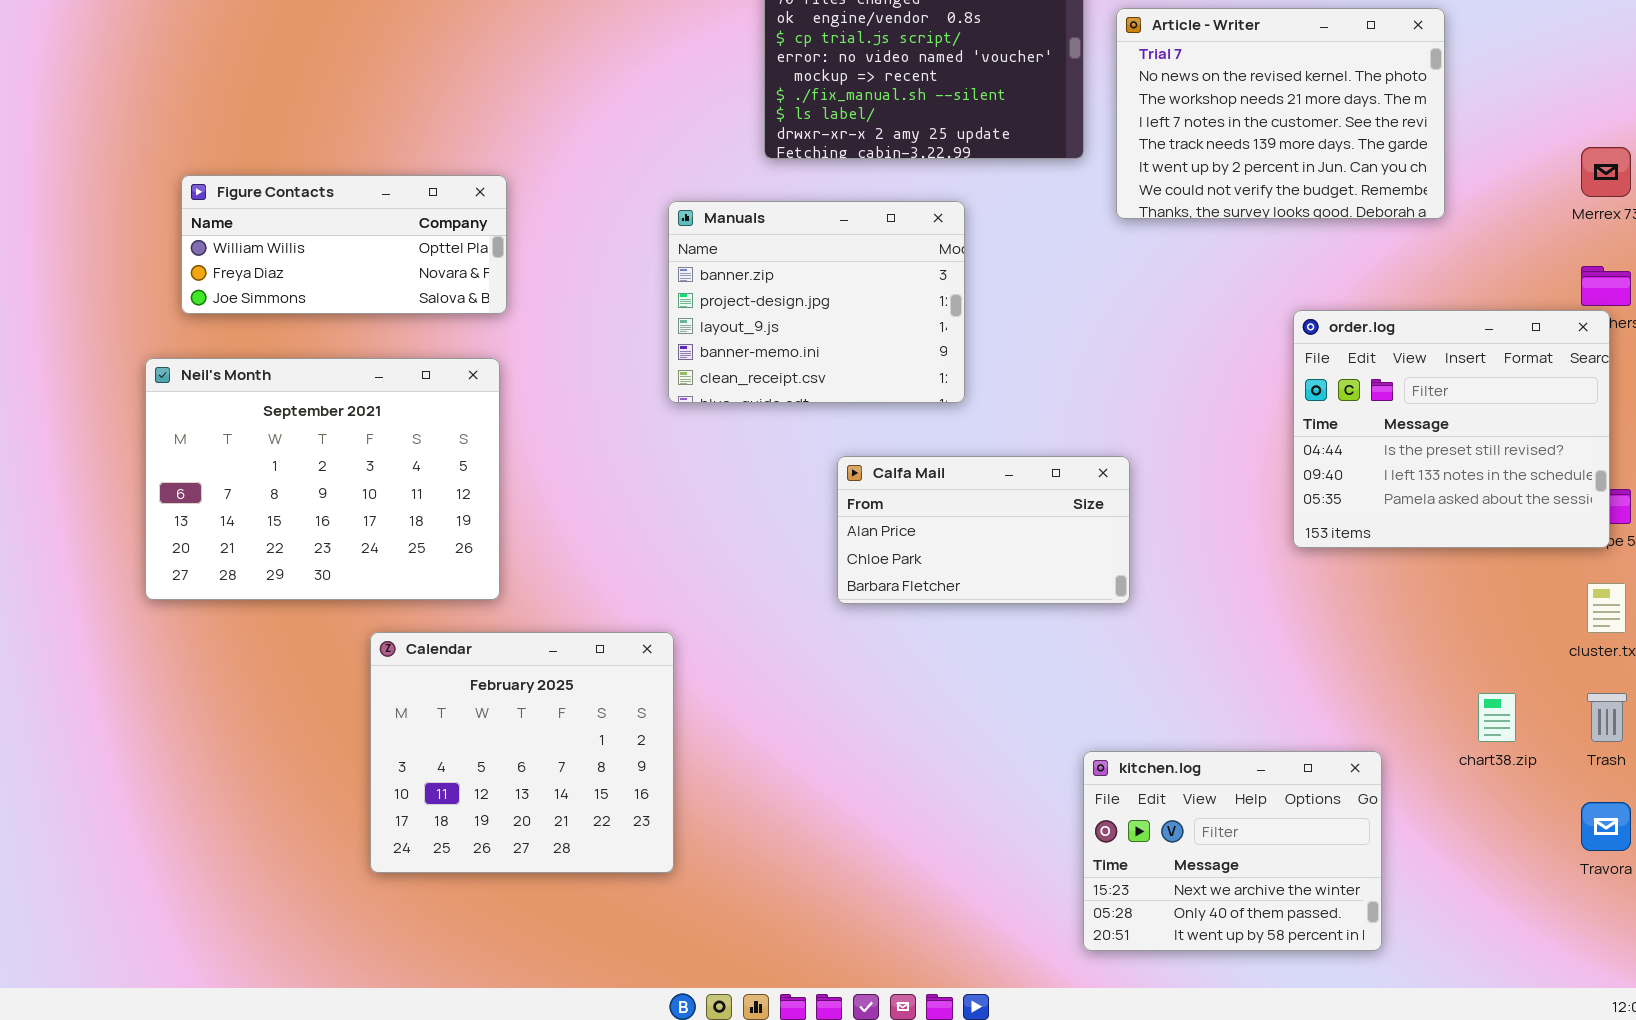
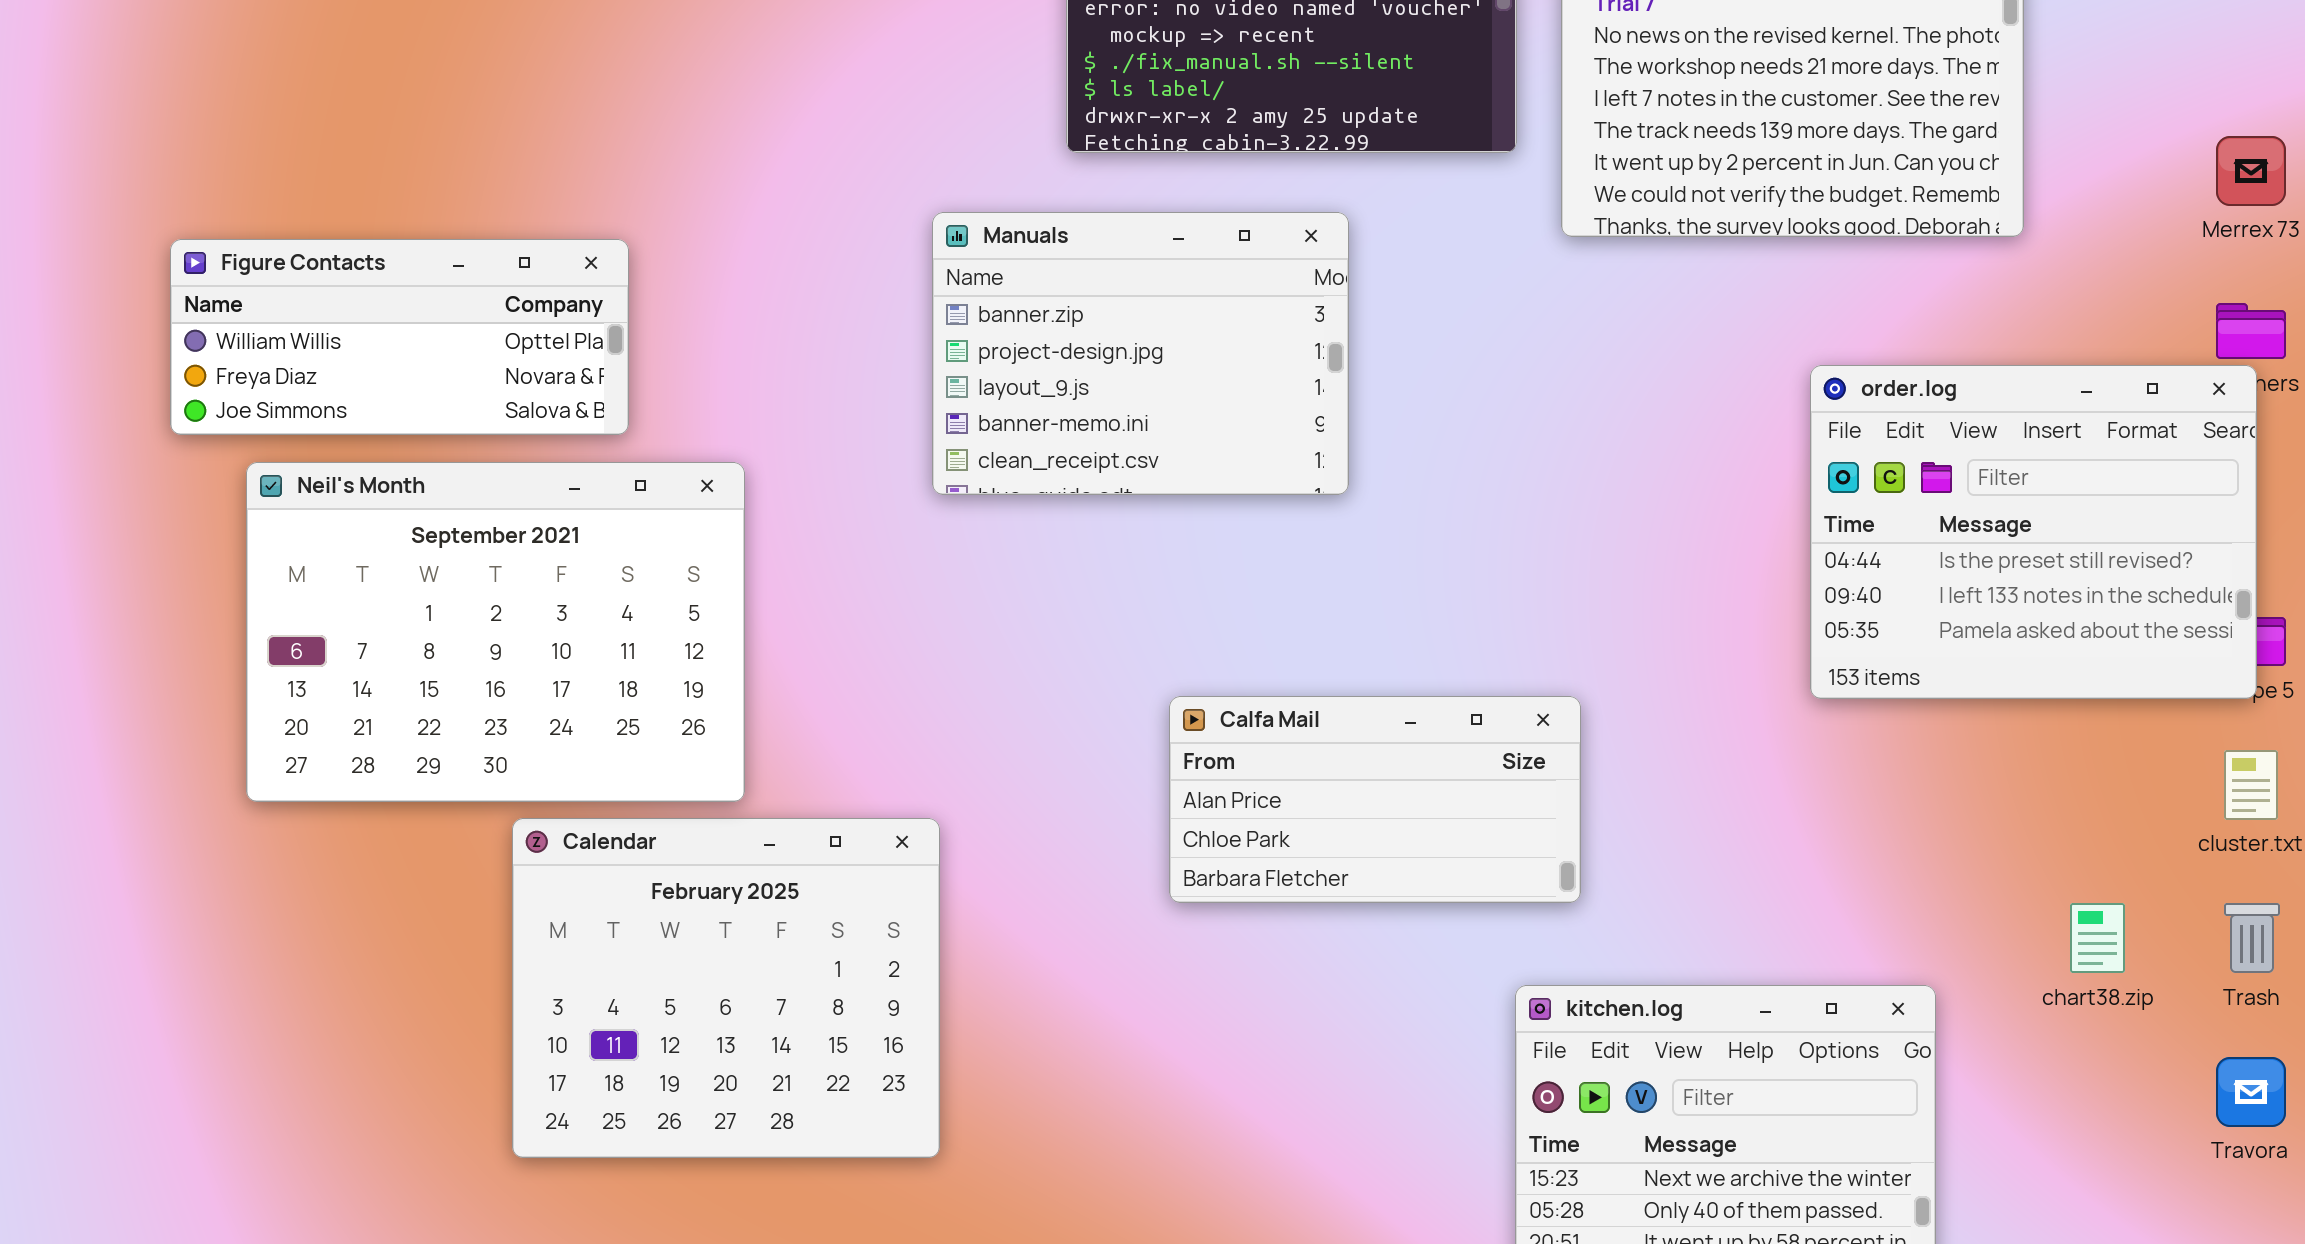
Figure Contacts: [181,175,507,314] -> [170,239,629,435], moved
Neil's Month: [145,358,500,600] -> [246,462,745,802], moved
Calfa Mail: [837,456,1130,604] -> [1169,696,1581,903], moved

